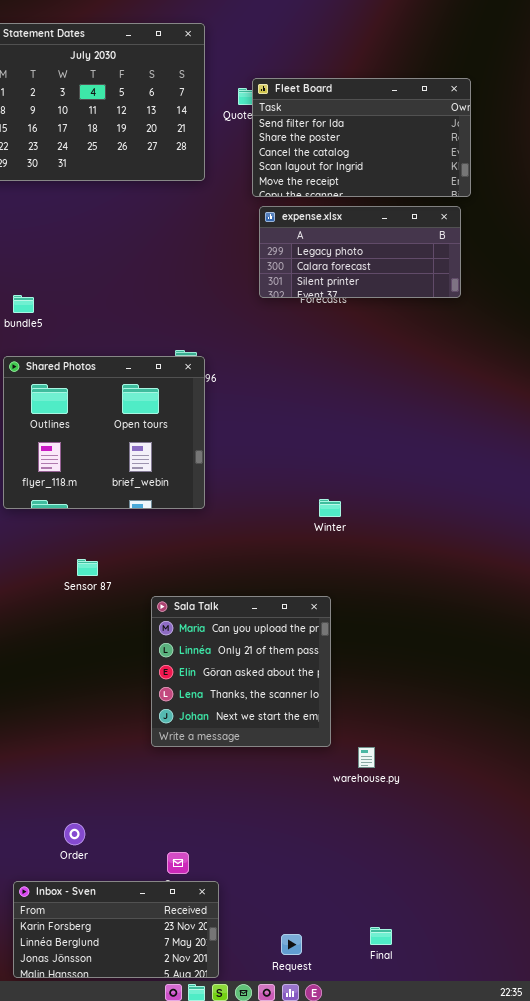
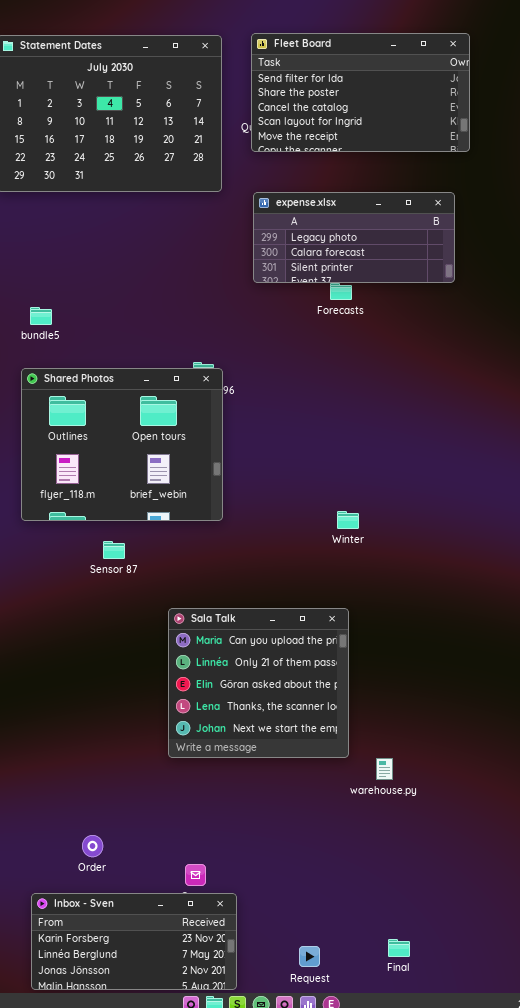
Fleet Board: [252,78,471,197] -> [251,33,470,152], moved
expense.xlsx: [259,206,461,298] -> [253,192,455,283], moved
Sensor 87: [77,559,98,576] -> [103,541,125,559], moved

